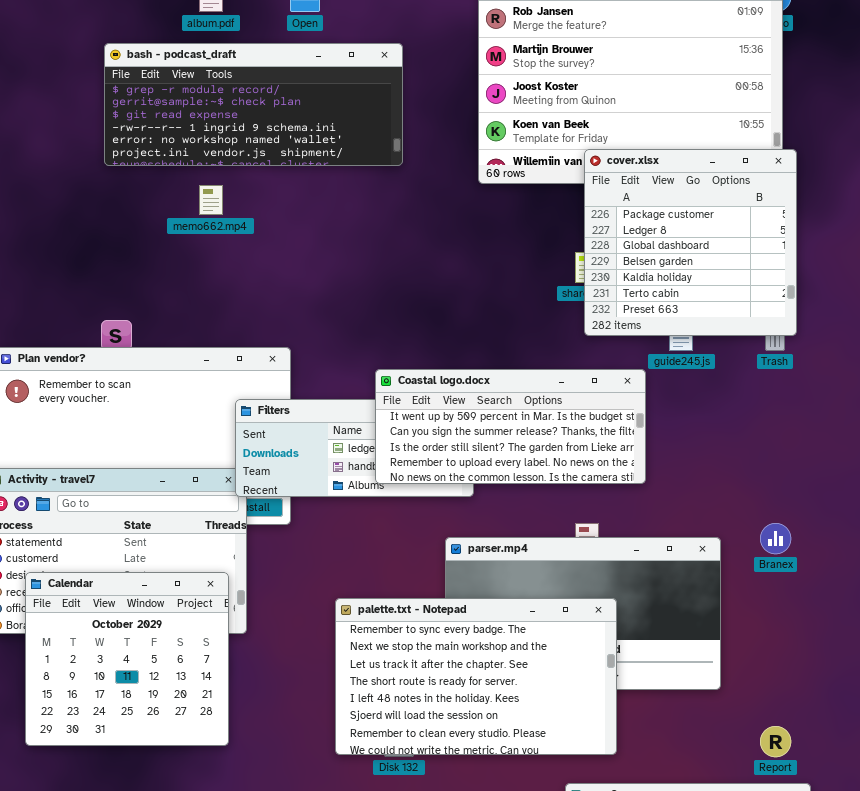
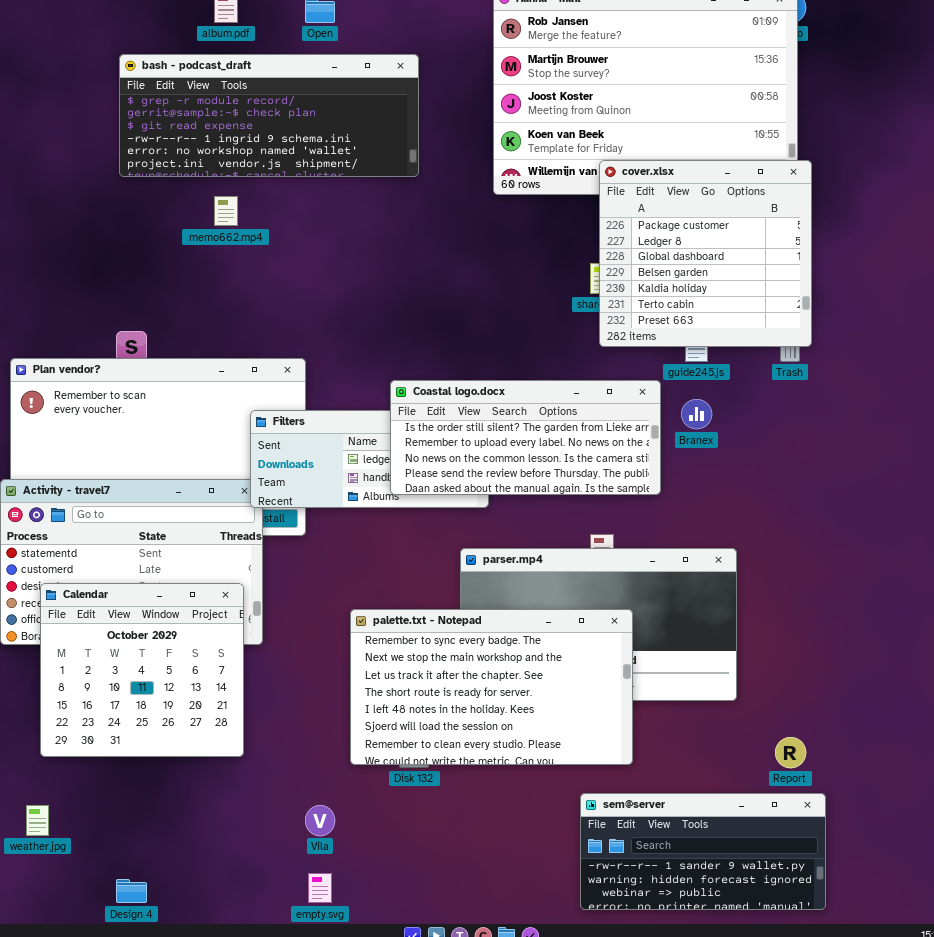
Coastal logo.docx: [375,369,646,484] -> [390,380,661,495], scrolled down 2 rows
Branex: [760,523,791,554] -> [681,399,712,429], moved

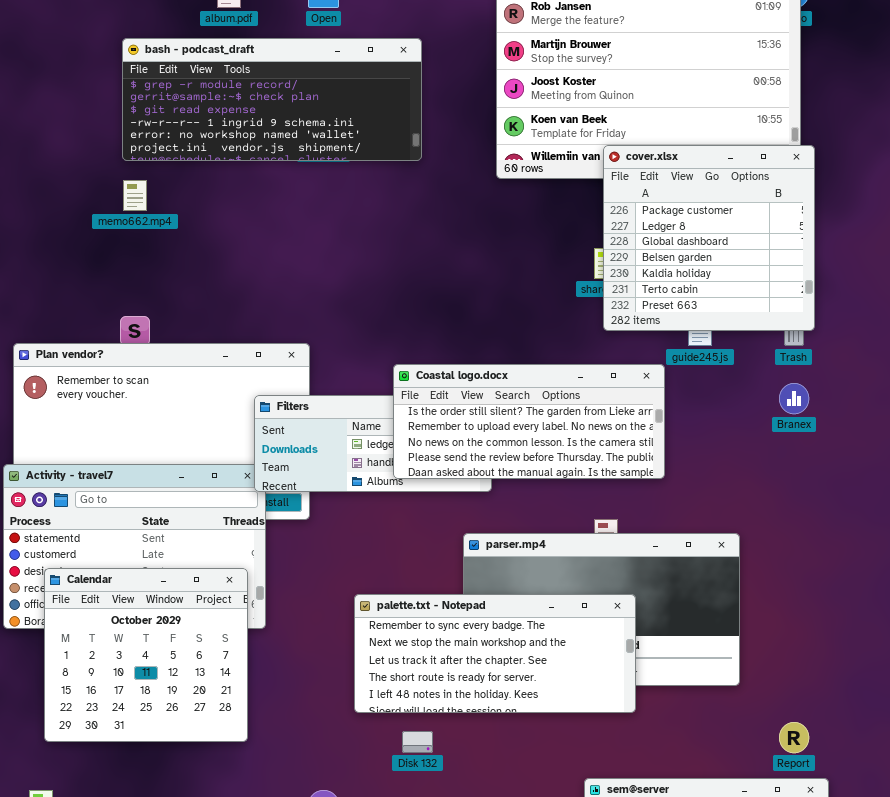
memo662.mp4: [214,196,238,226] -> [123,180,147,211], moved
Branex: [681,399,712,429] -> [779,383,809,414], moved
palette.txt - Notepad: [350,609,633,765] -> [354,594,636,713], resized

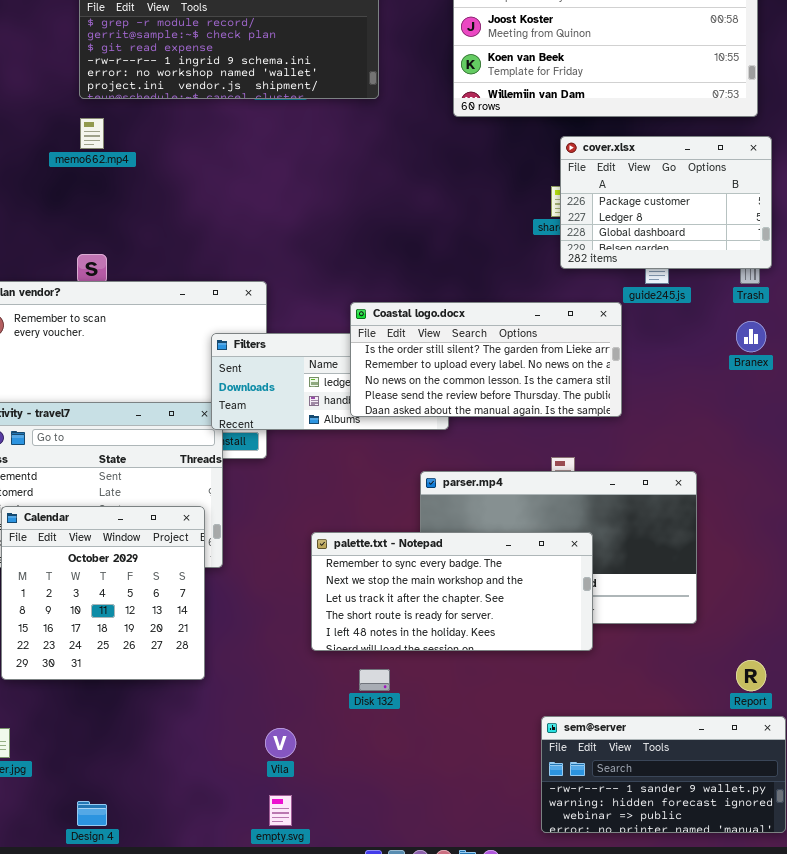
cover.xlsx: [603,145,815,331] -> [560,136,772,269], resized

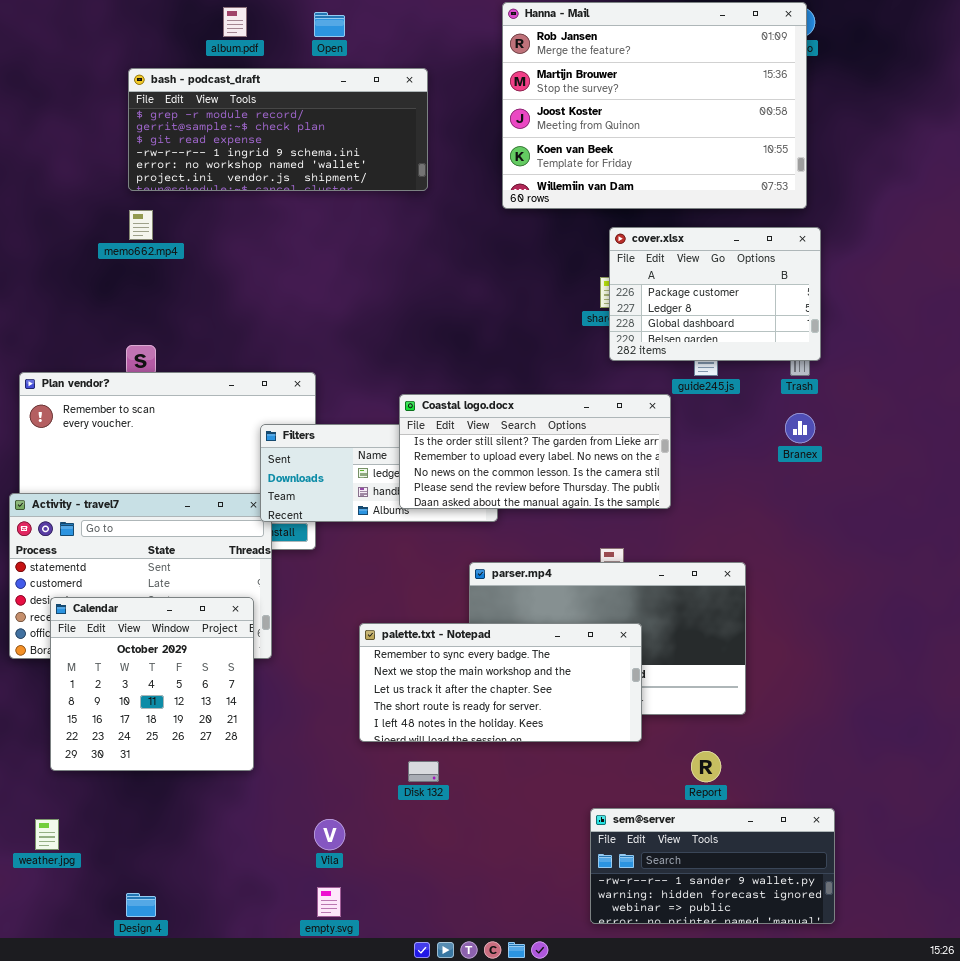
Report: [736,660,766,691] -> [691,751,721,782], moved

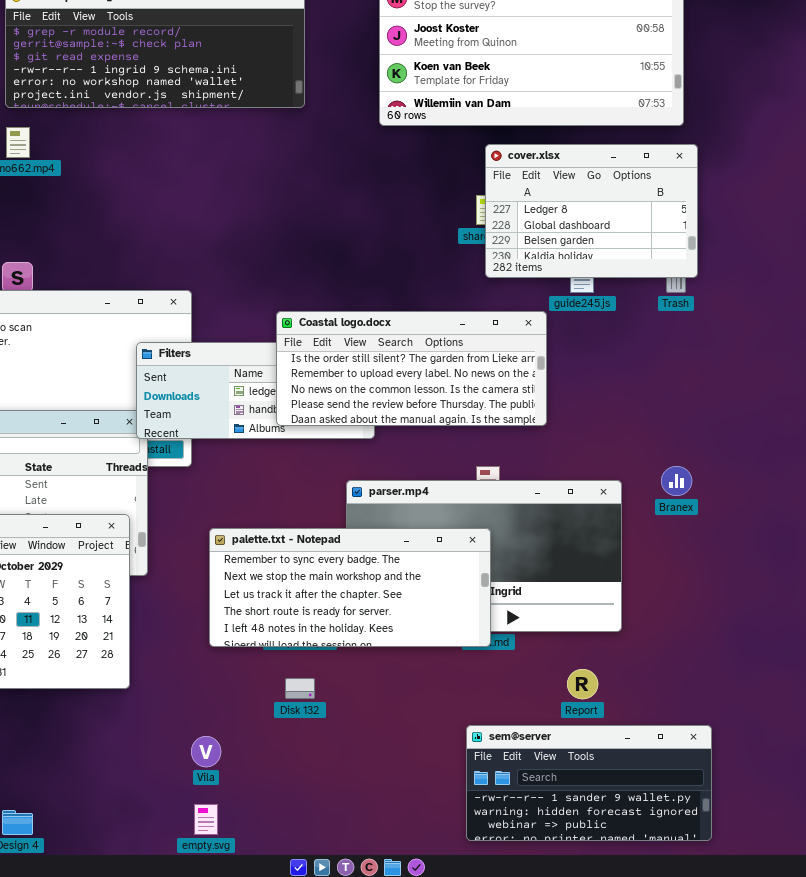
cover.xlsx: [609,227,821,361] -> [485,144,698,278], scrolled down 1 row
Branex: [785,413,815,443] -> [661,466,692,496], moved
palette.txt - Notepad: [359,623,642,742] -> [209,528,491,647], moved

